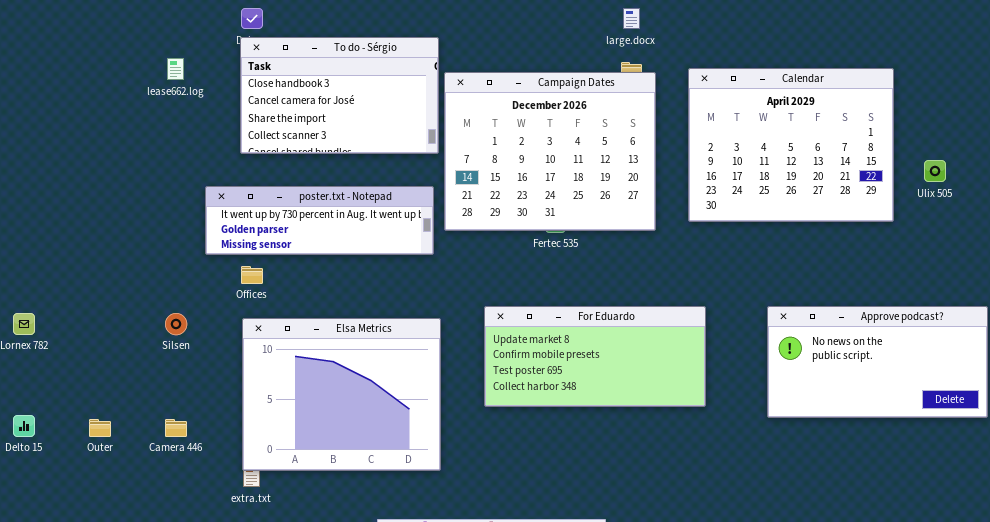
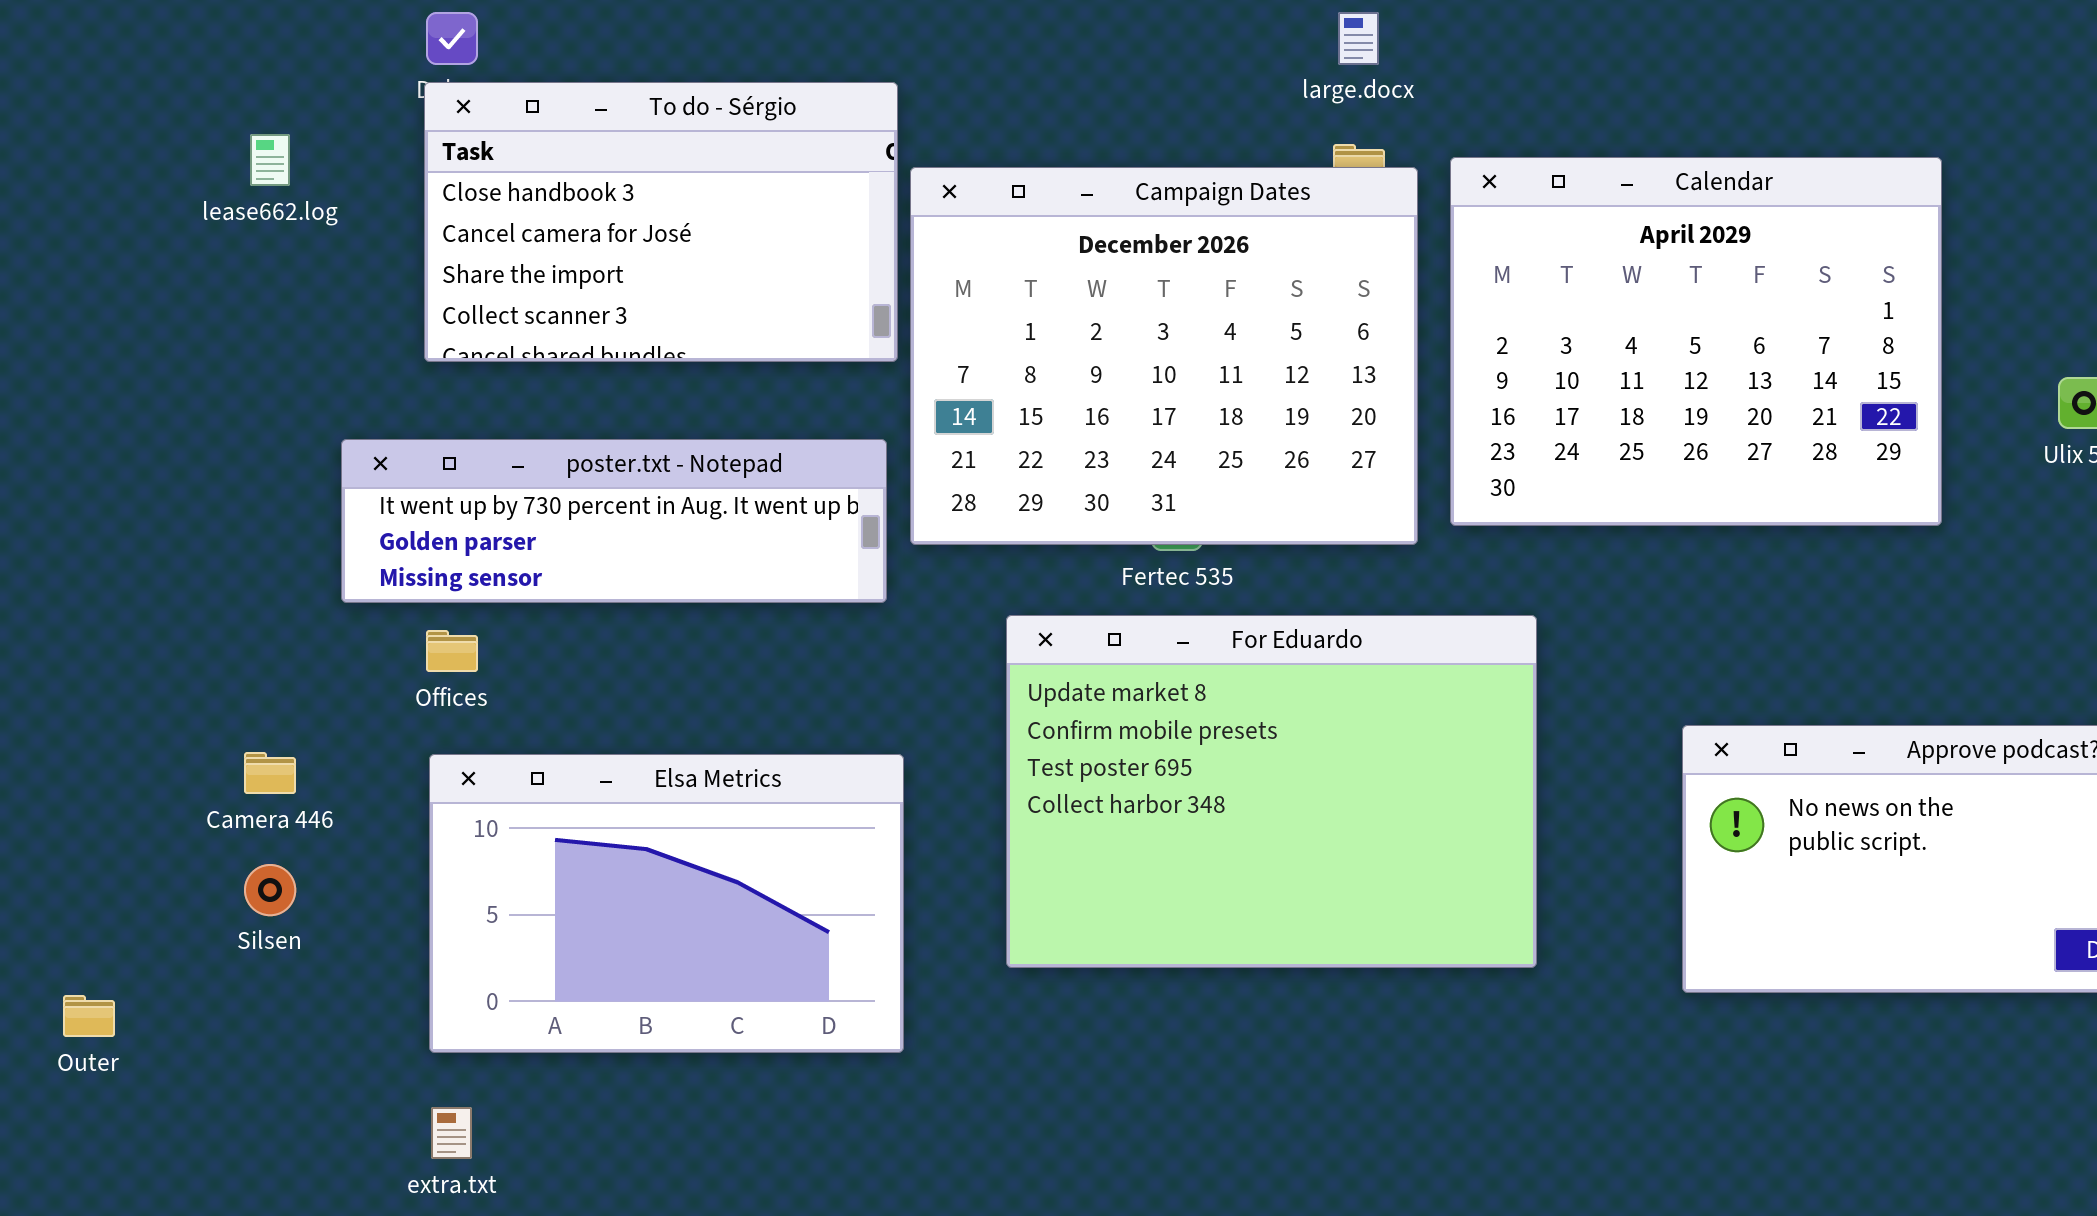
Calendar: [688,68,894,222] -> [1450,157,1942,526], moved
For Eduardo: [484,306,706,407] -> [1006,615,1537,968], resized
Silsen: [165,313,187,335] -> [244,864,296,916], moved
Elsa Metrics: [242,318,441,471] -> [429,754,904,1053], resized
Camera 446: [165,419,187,437] -> [244,752,296,794], moved

